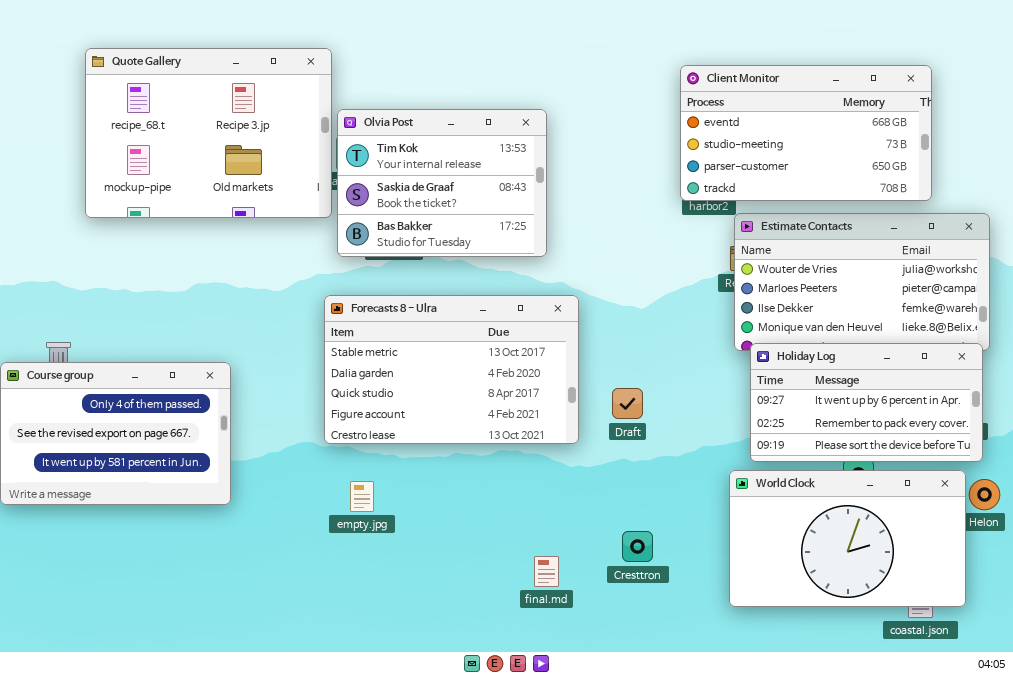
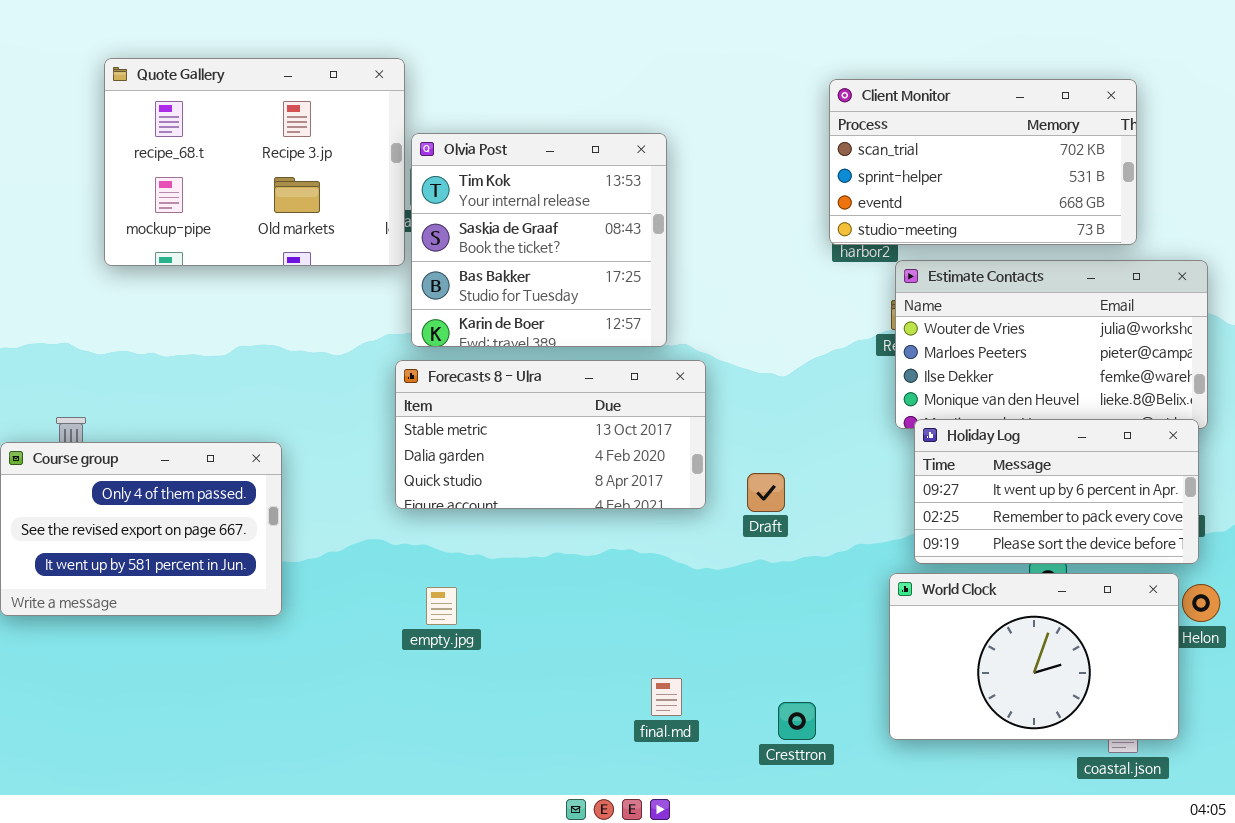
Client Monitor: [680,65,932,201] -> [829,79,1137,245], scrolled up 2 rows
Olvia Post: [337,109,547,257] -> [411,133,667,347], resized
Forecasts 8 - Ulra: [324,295,579,444] -> [395,360,706,509], resized
Cresttron: [622,531,653,562] -> [778,702,816,740], moved

